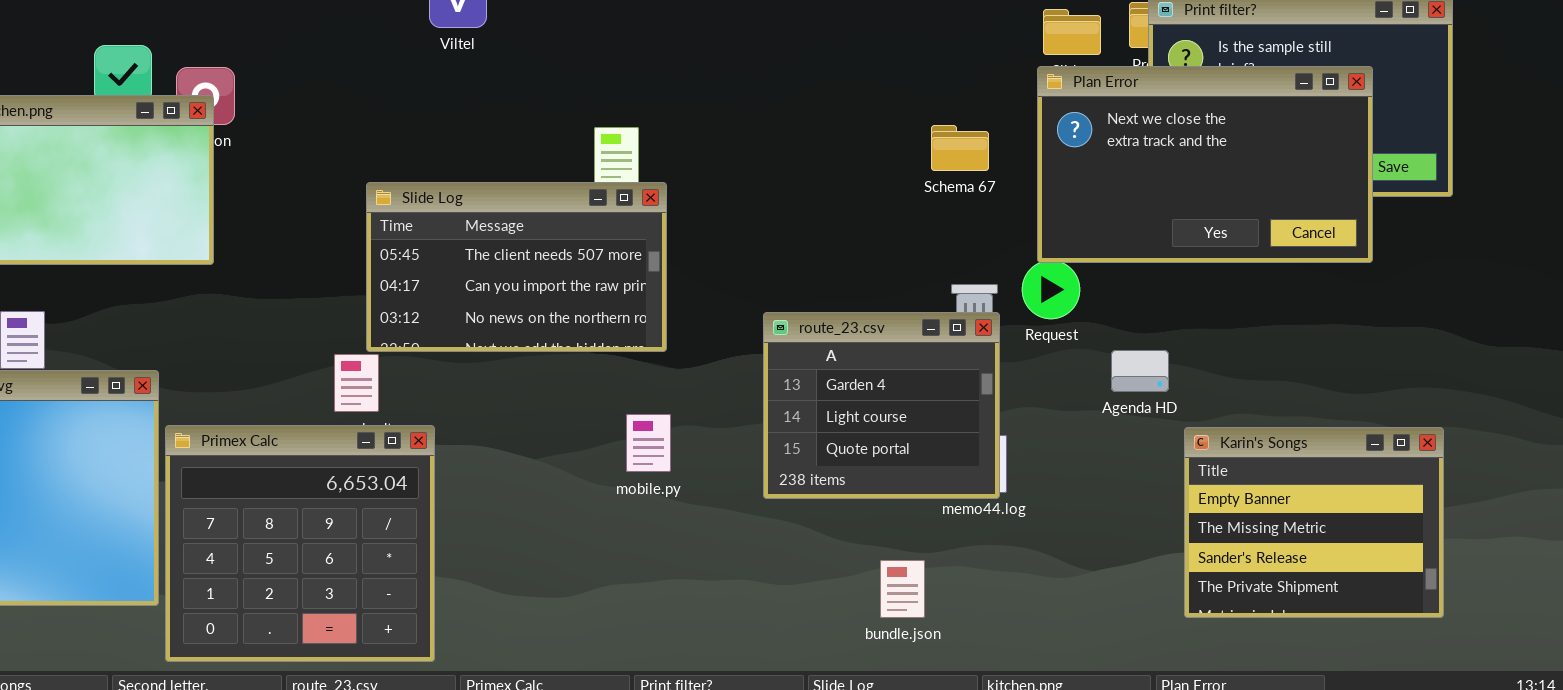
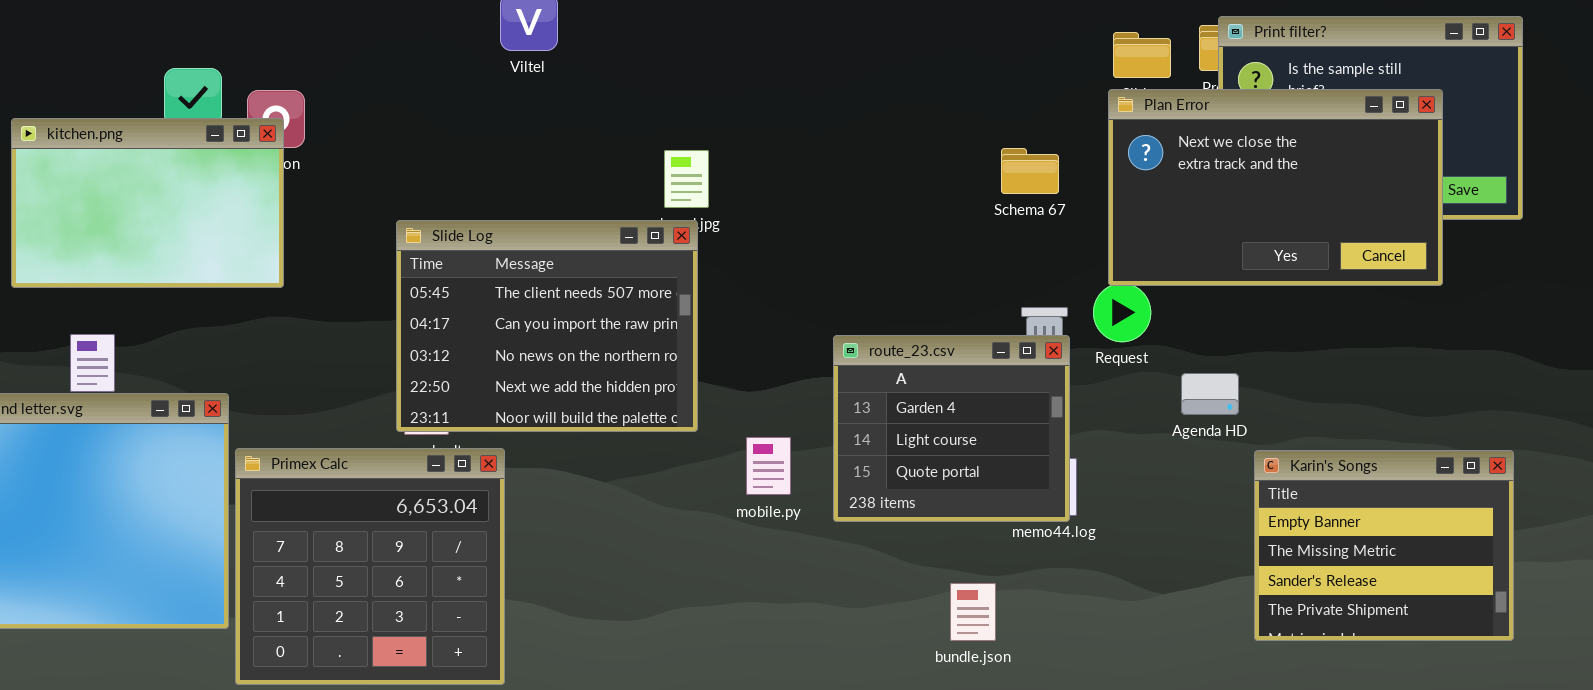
Slide Log: [366,182,667,352] -> [396,220,698,432], moved, resized
mobile.py: [626,414,671,472] -> [746,437,791,495], moved

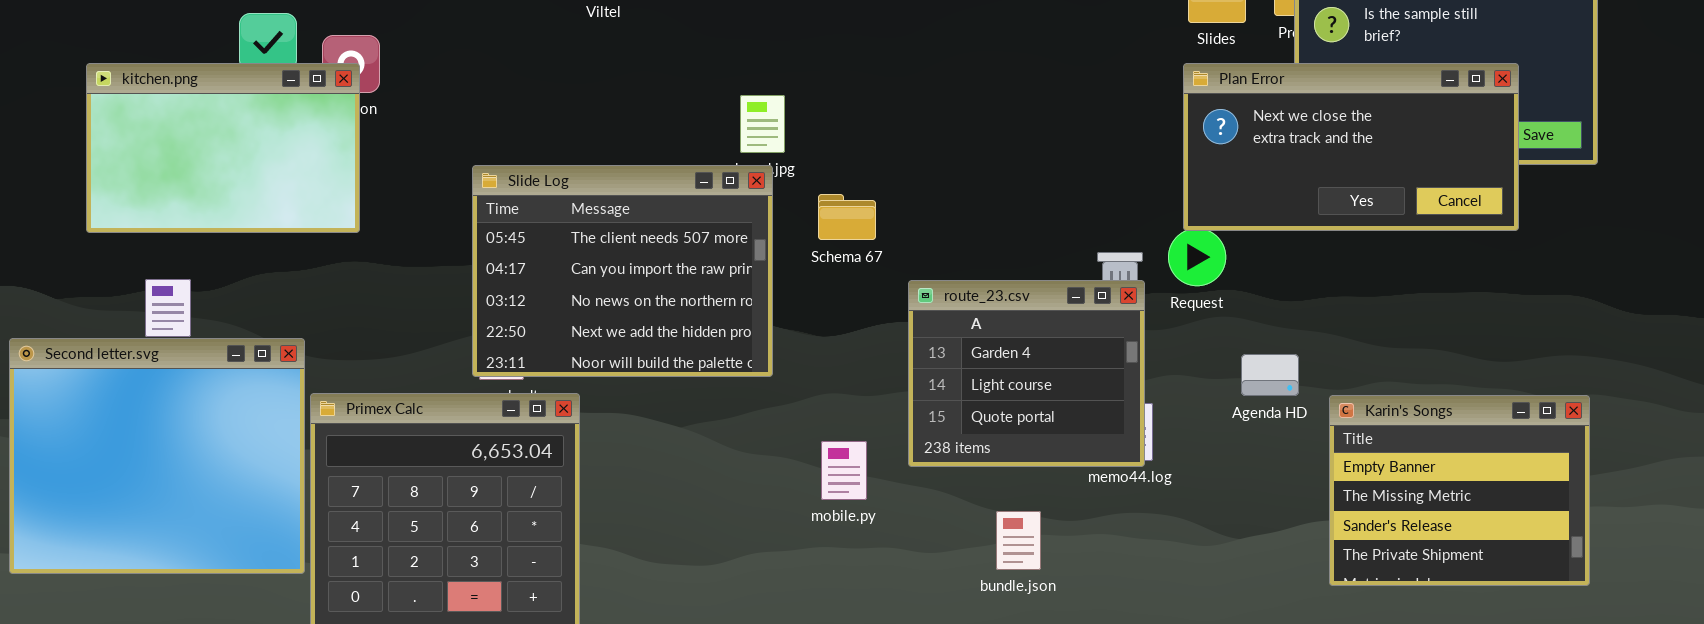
Plan Error: [1108,89,1443,286] -> [1183,63,1519,231], resized
Schema 67: [1001,148,1059,194] -> [818,194,876,240], moved
Agenda HD: [1181,373,1239,415] -> [1241,354,1299,396], moved
mobile.py: [746,437,791,495] -> [821,441,867,500], moved
bundle.json: [950,583,996,641] -> [996,511,1041,570], moved

